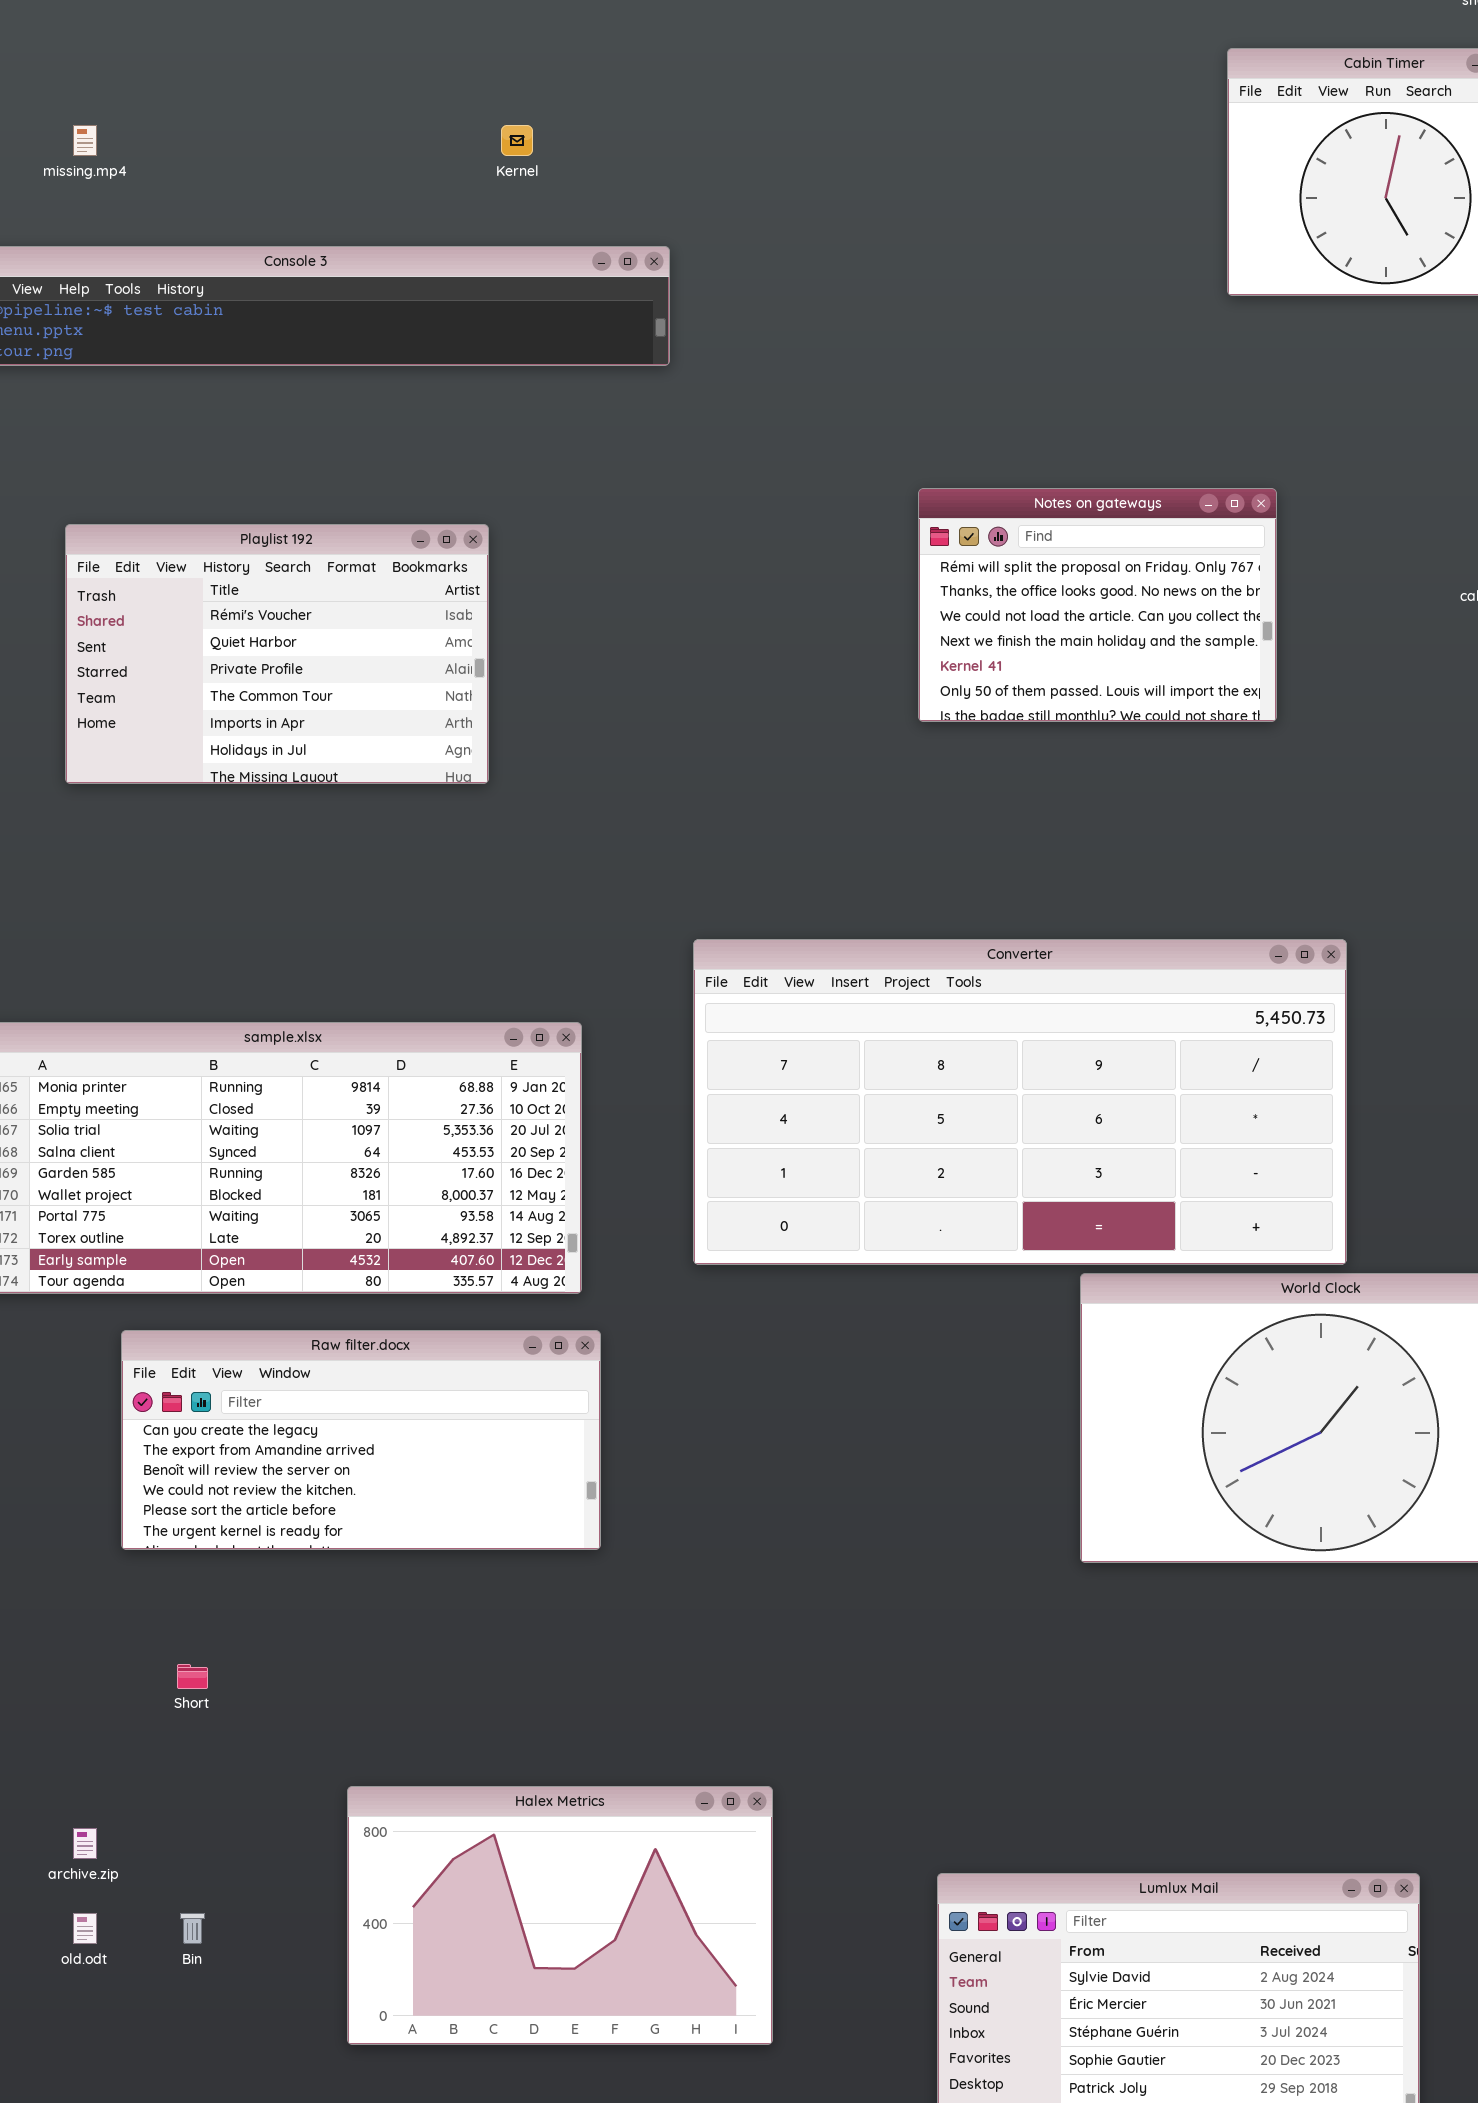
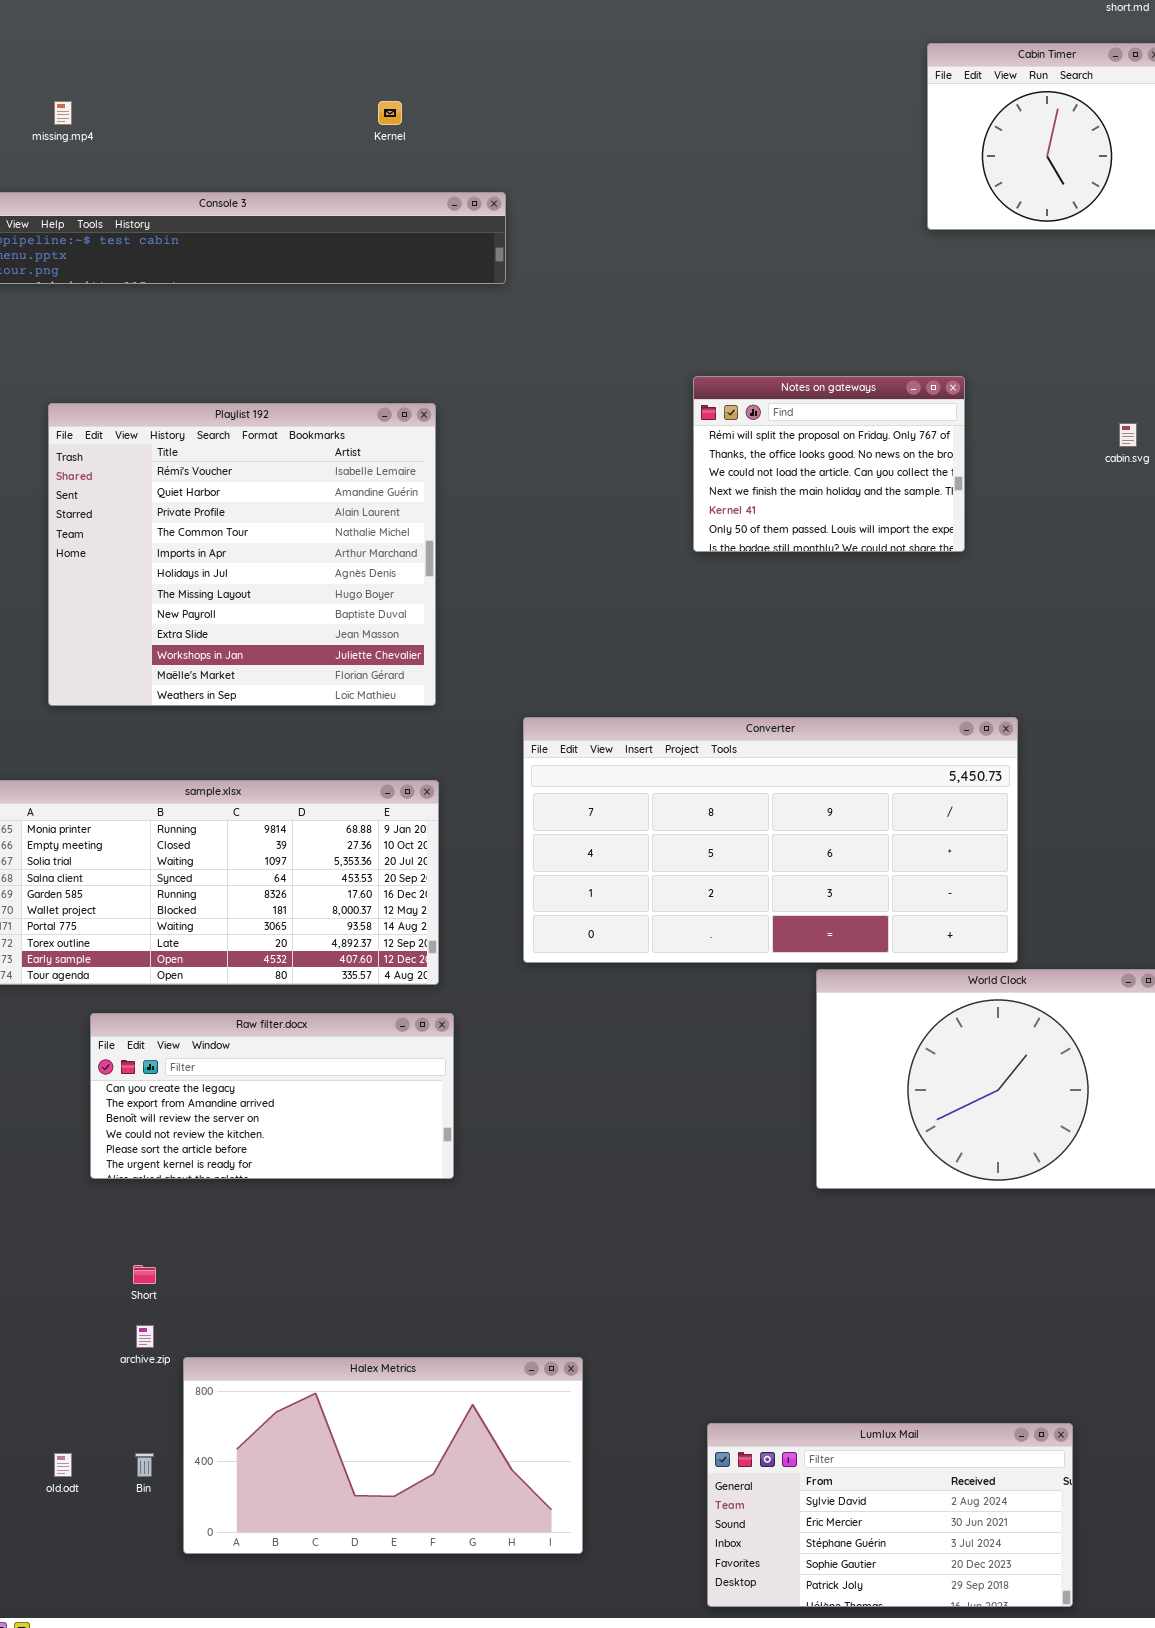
Playlist 192: [65,524,489,784] -> [48,403,436,706], resized
Halex Metrics: [347,1786,773,2045] -> [183,1357,583,1554], resized
archive.zip: [73,1828,97,1859] -> [136,1325,154,1348], moved

